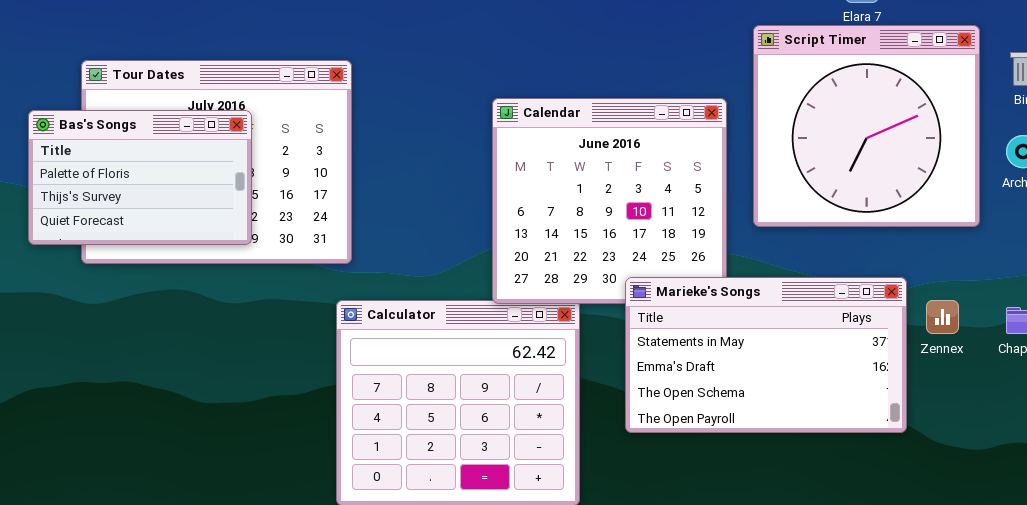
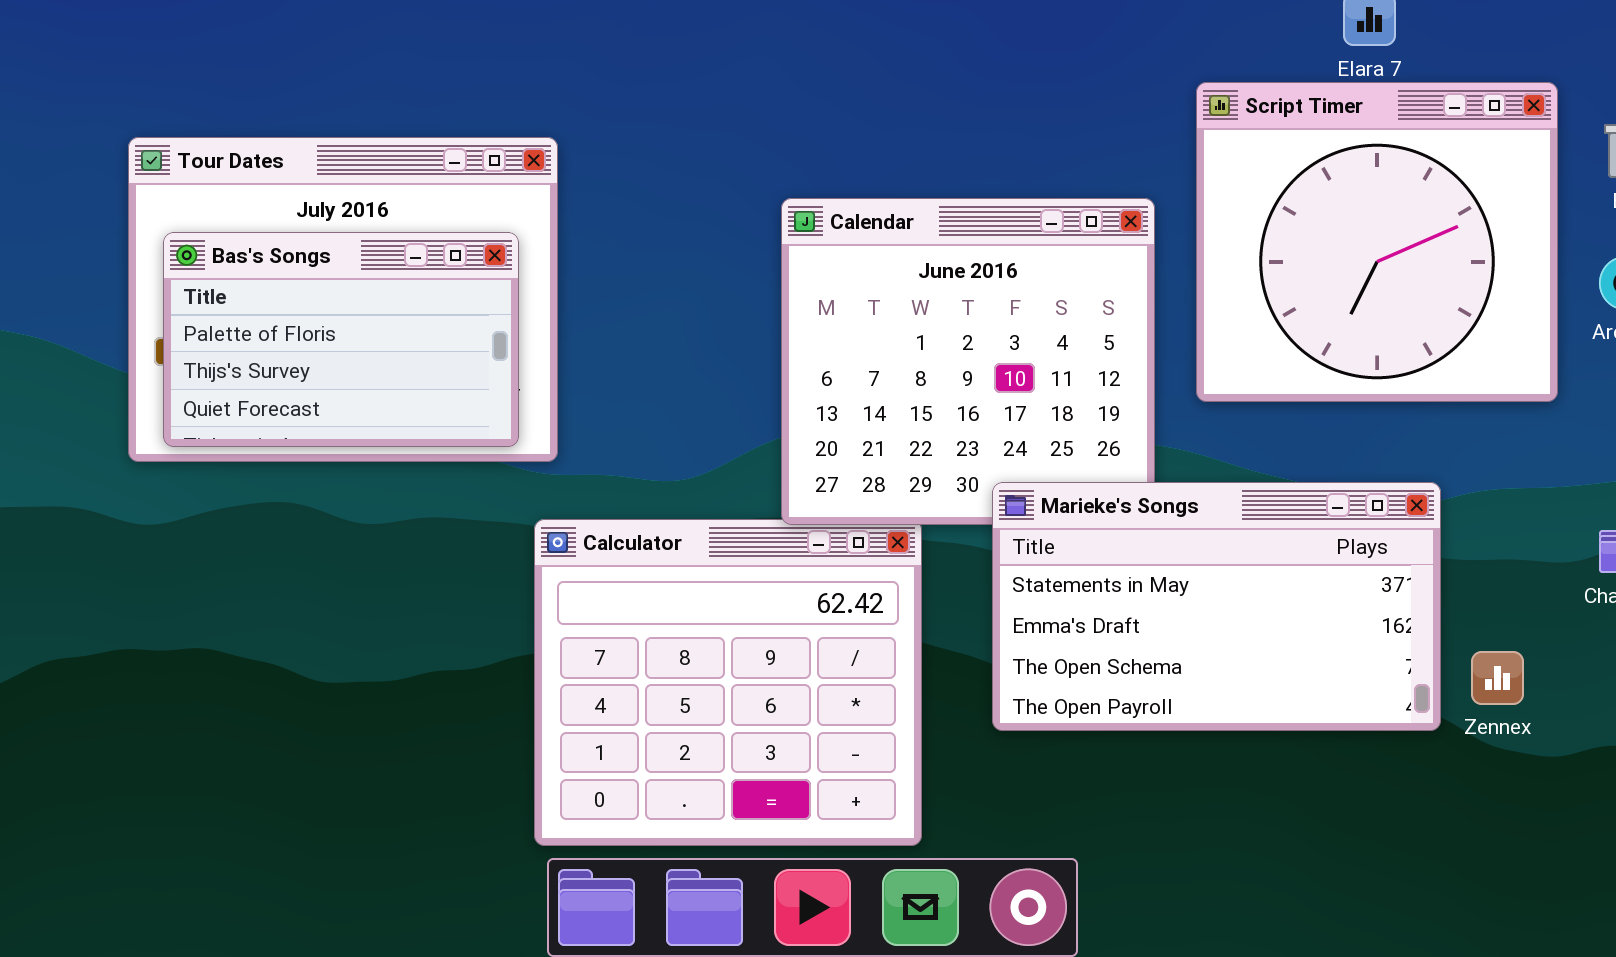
Bas's Songs: [28,110,252,245] -> [163,232,519,447], moved
Zennex: [926,300,959,334] -> [1471,651,1524,705], moved

